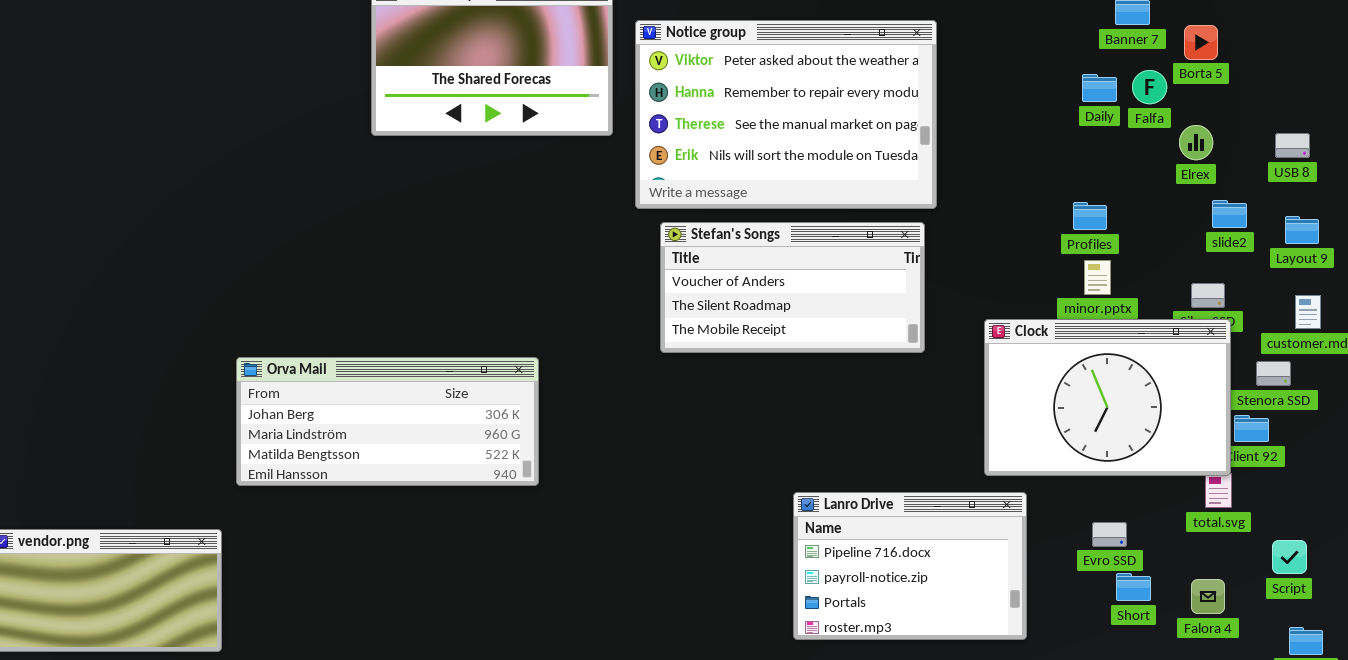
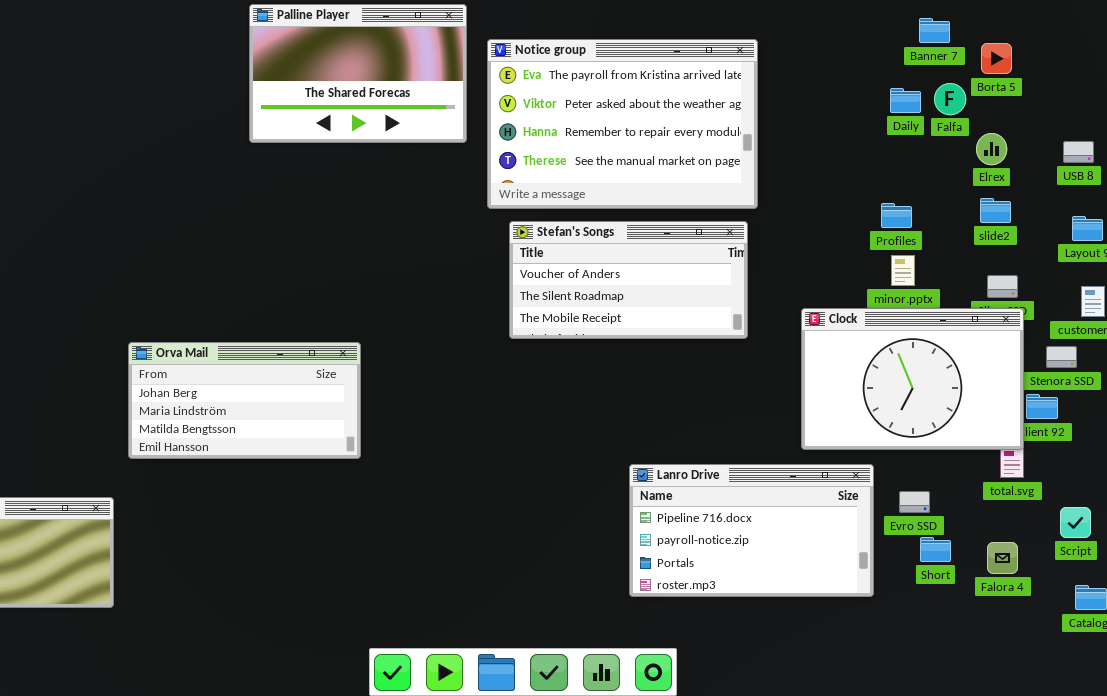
Notice group: [635,20,937,209] -> [487,39,758,209], scrolled up 1 row
slide2: [1212,200,1247,228] -> [980,198,1011,223], moved
Orva Mail: [236,357,539,486] -> [128,342,361,459], resized
Lanro Drive: [793,492,1027,640] -> [629,464,874,597], resized

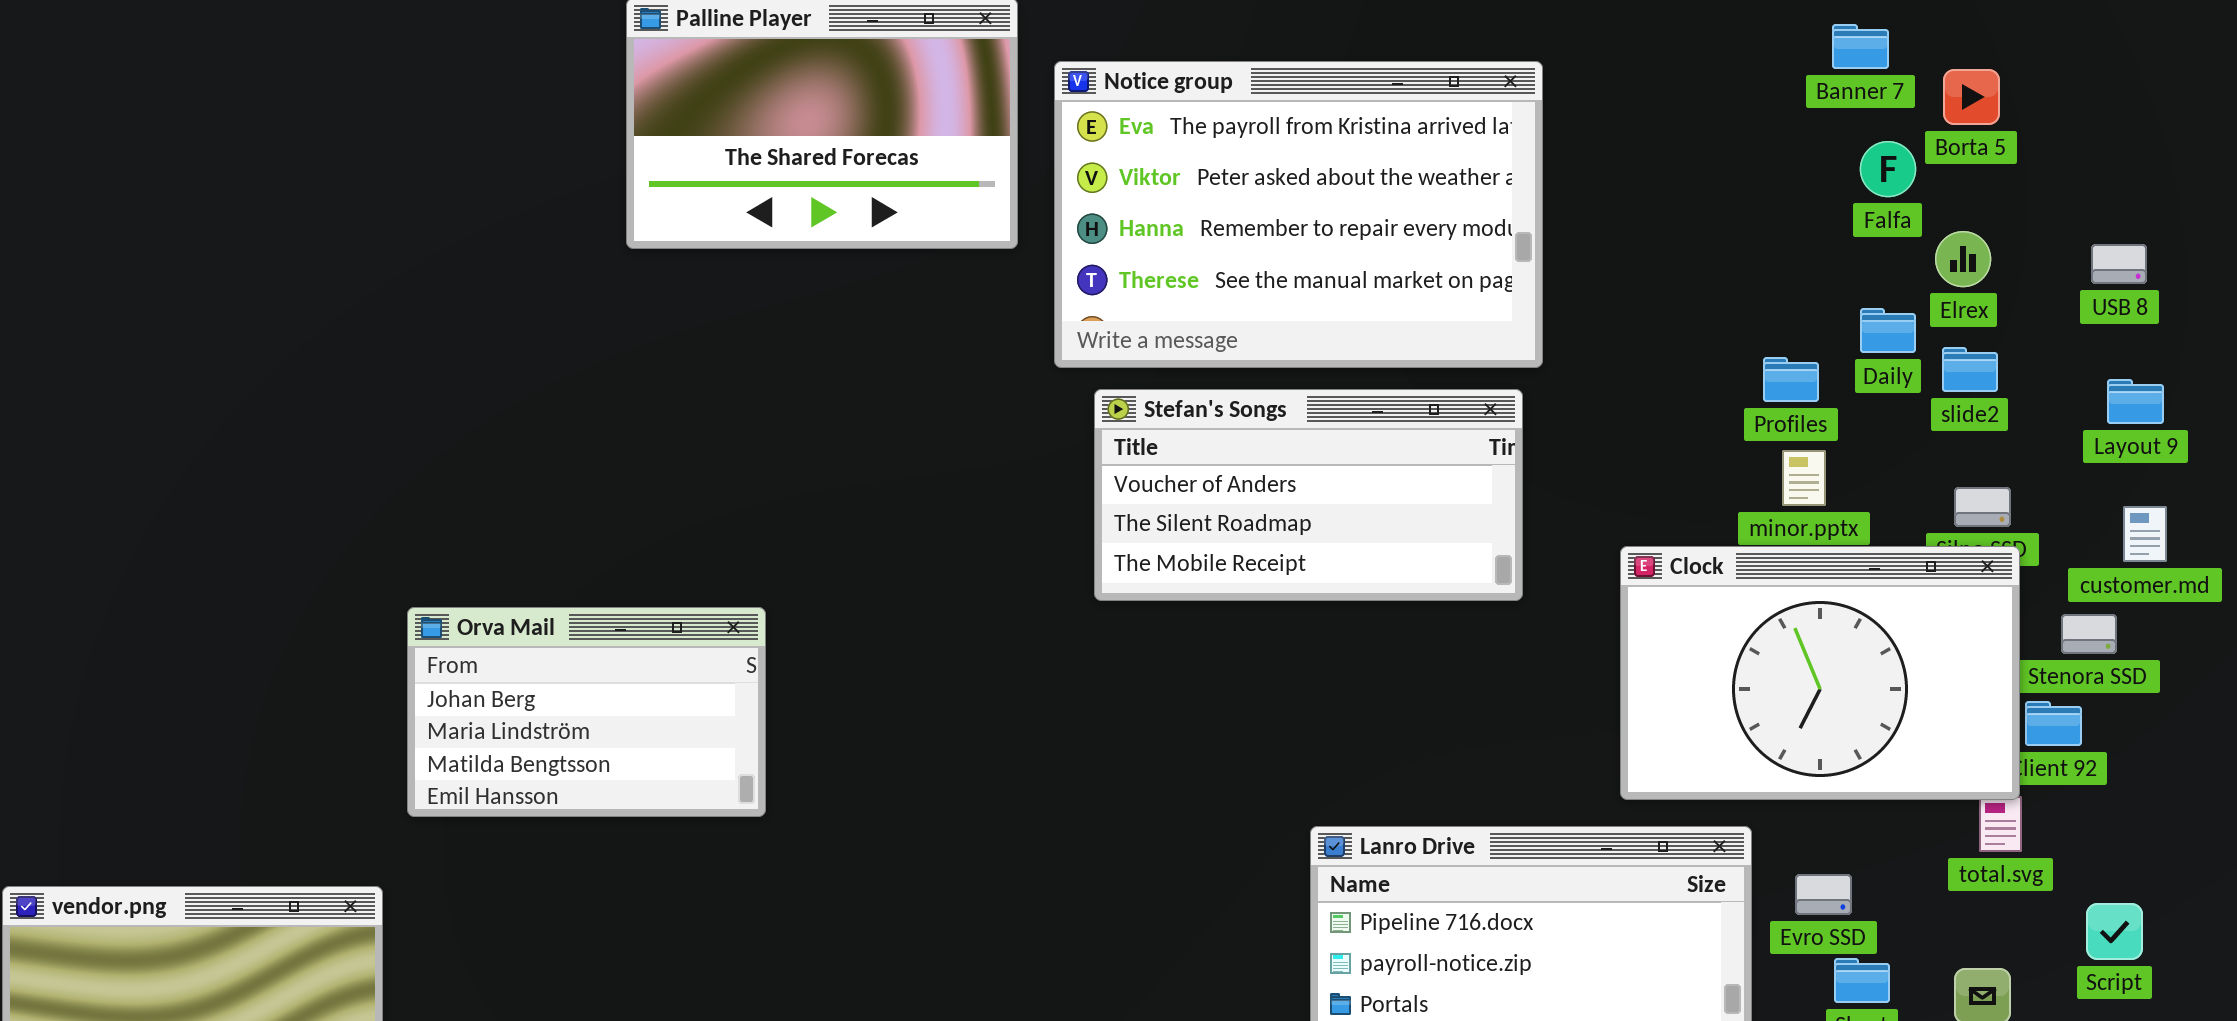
Daily: [890,88,921,113] -> [1860,308,1916,353], moved
Orva Mail: [128,342,361,459] -> [407,607,766,817], resized

